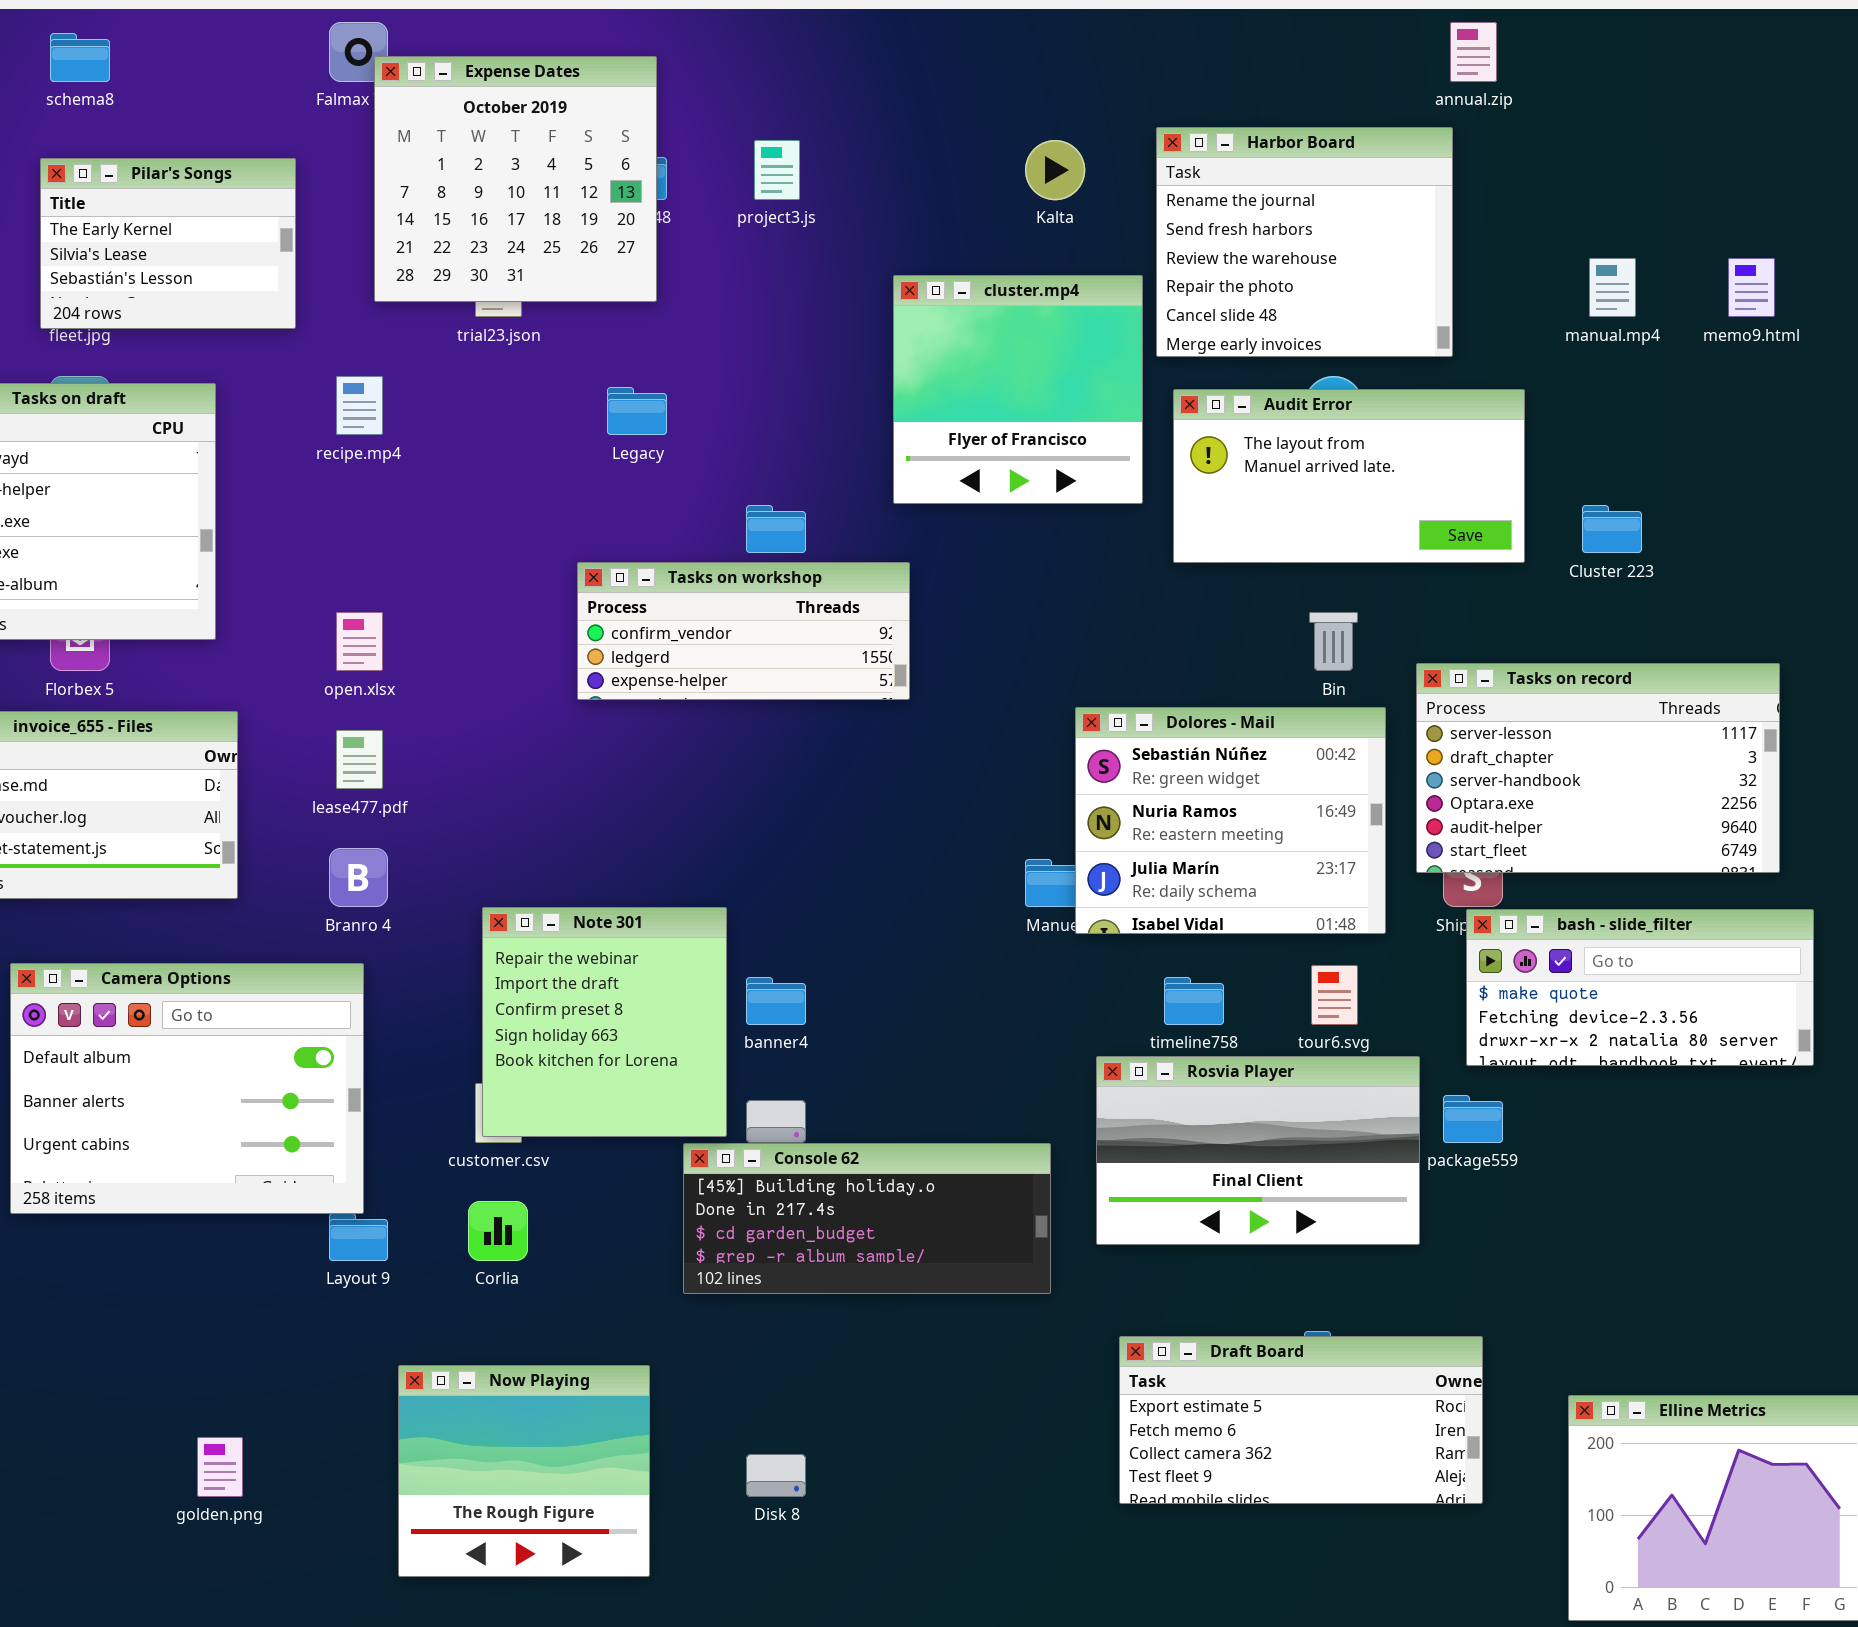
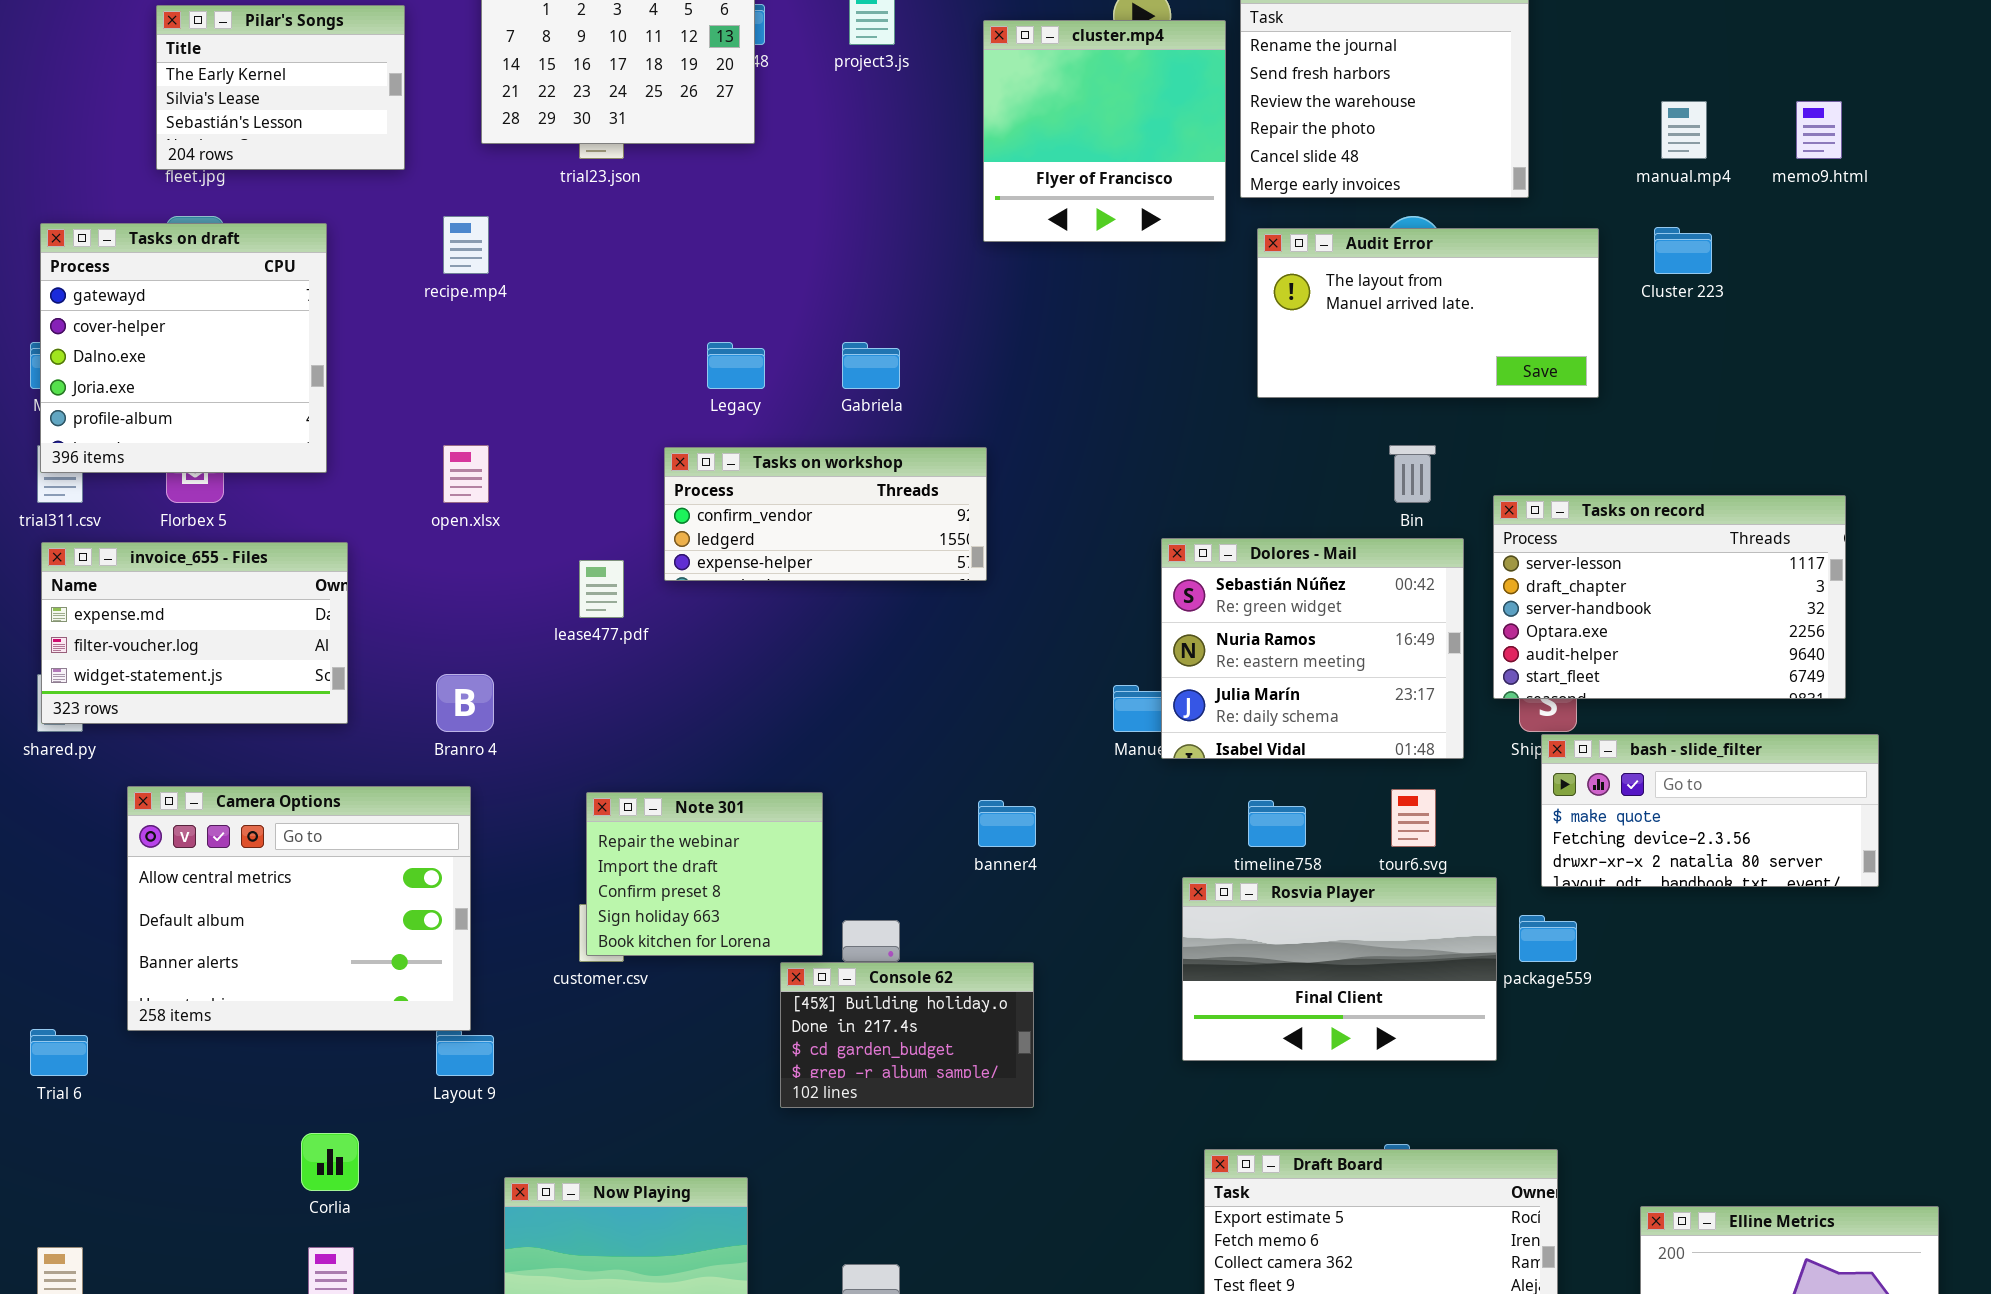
cluster.mp4: [893,275,1143,504] -> [983,20,1226,242], moved
Legacy: [607,387,667,435] -> [707,342,765,389], moved
Cluster 223: [1582,505,1642,553] -> [1654,227,1712,274], moved
Tasks on workshop: [577,562,910,700] -> [664,447,987,581], moved
lease477.pdf: [336,730,383,789] -> [579,560,624,618], moved
Note 301: [482,907,727,1137] -> [586,792,823,956], resized
Camera Options: [10,963,364,1214] -> [127,786,471,1031], scrolled up 1 row
banner4: [746,977,806,1025] -> [978,800,1036,847], moved
Console 62: [683,1143,1051,1294] -> [780,962,1034,1108], resized
Corlia: [468,1201,528,1261] -> [301,1133,359,1191], moved

